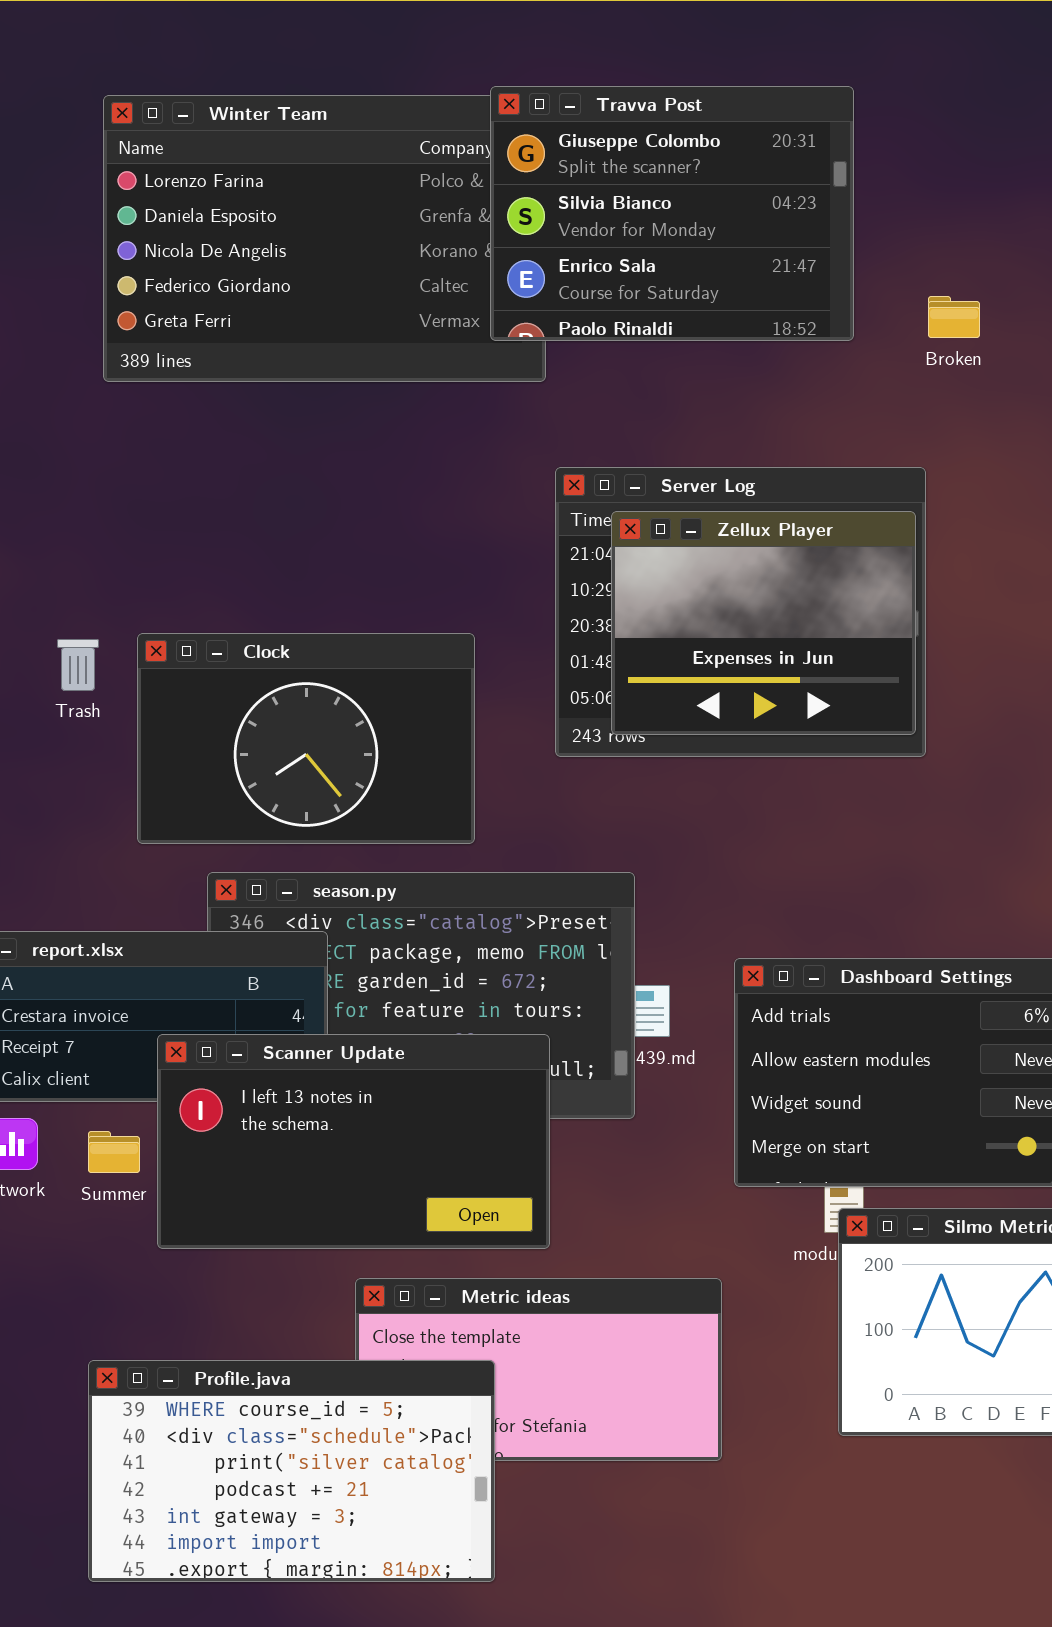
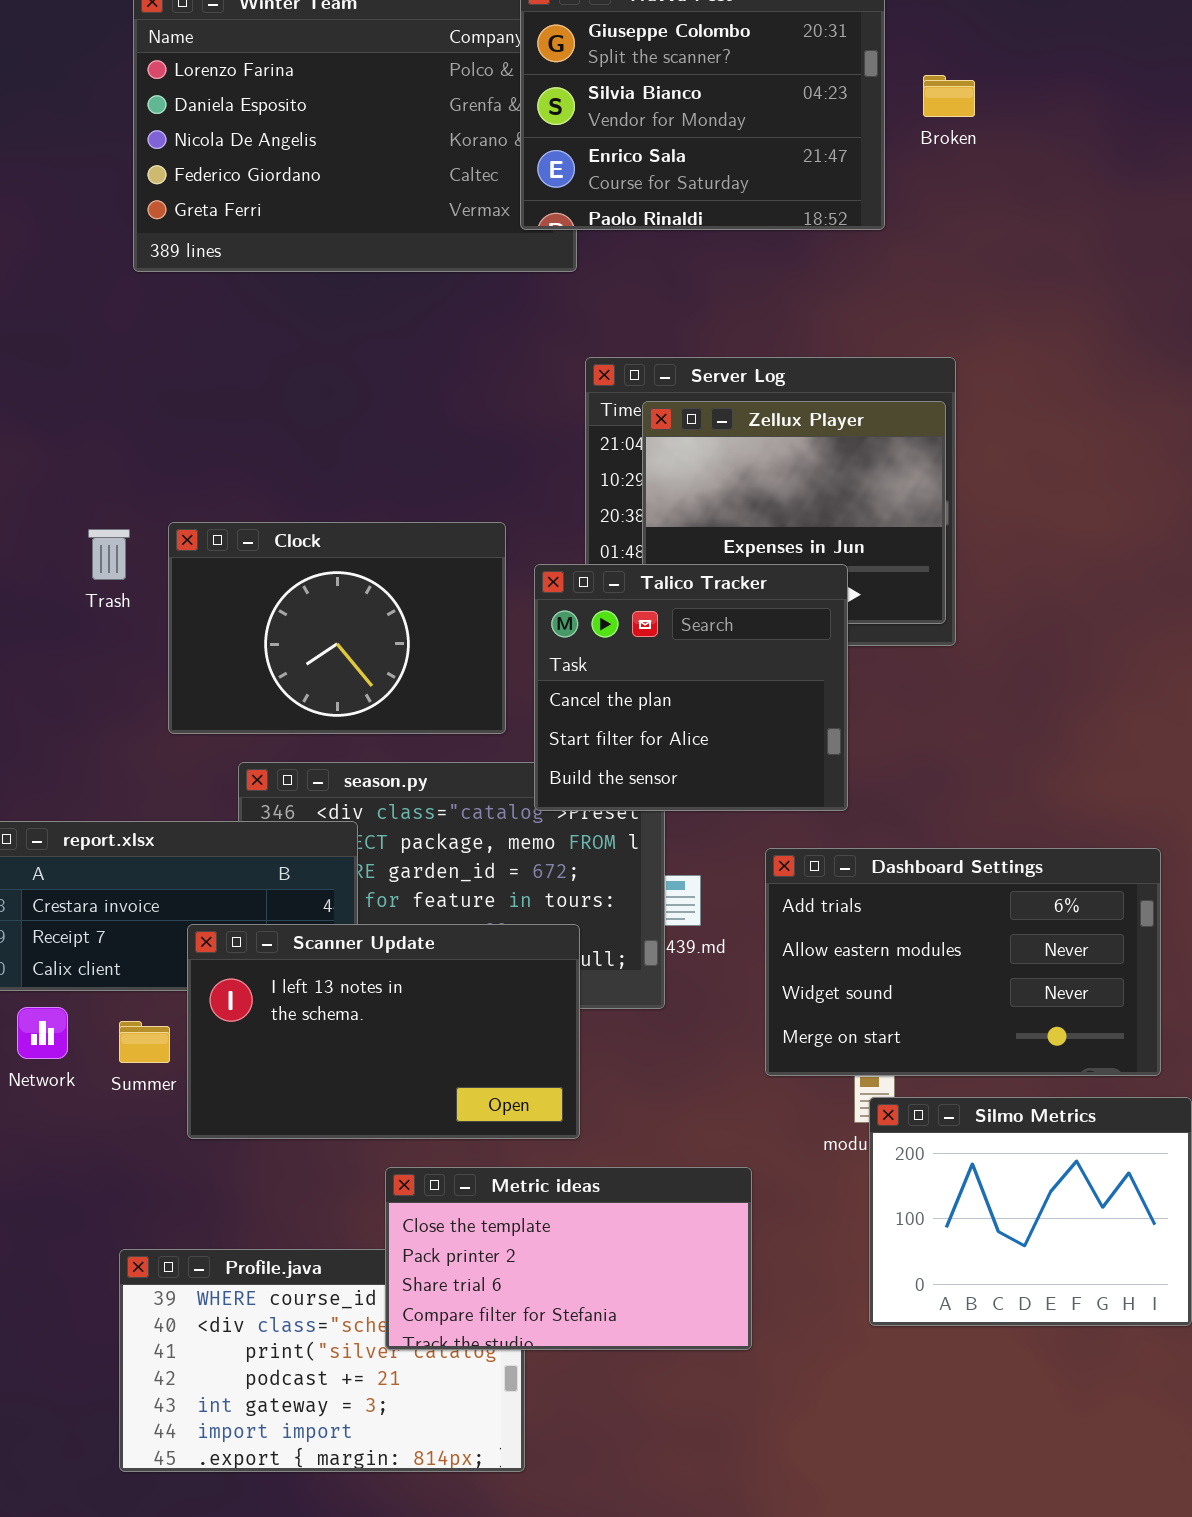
Broken: [928,296,980,338] -> [923,75,975,117], moved
Talico Tracker: none -> [534,564,848,811], opened
Metric ideas: [355,1278,722,1461] -> [385,1167,752,1350], raised

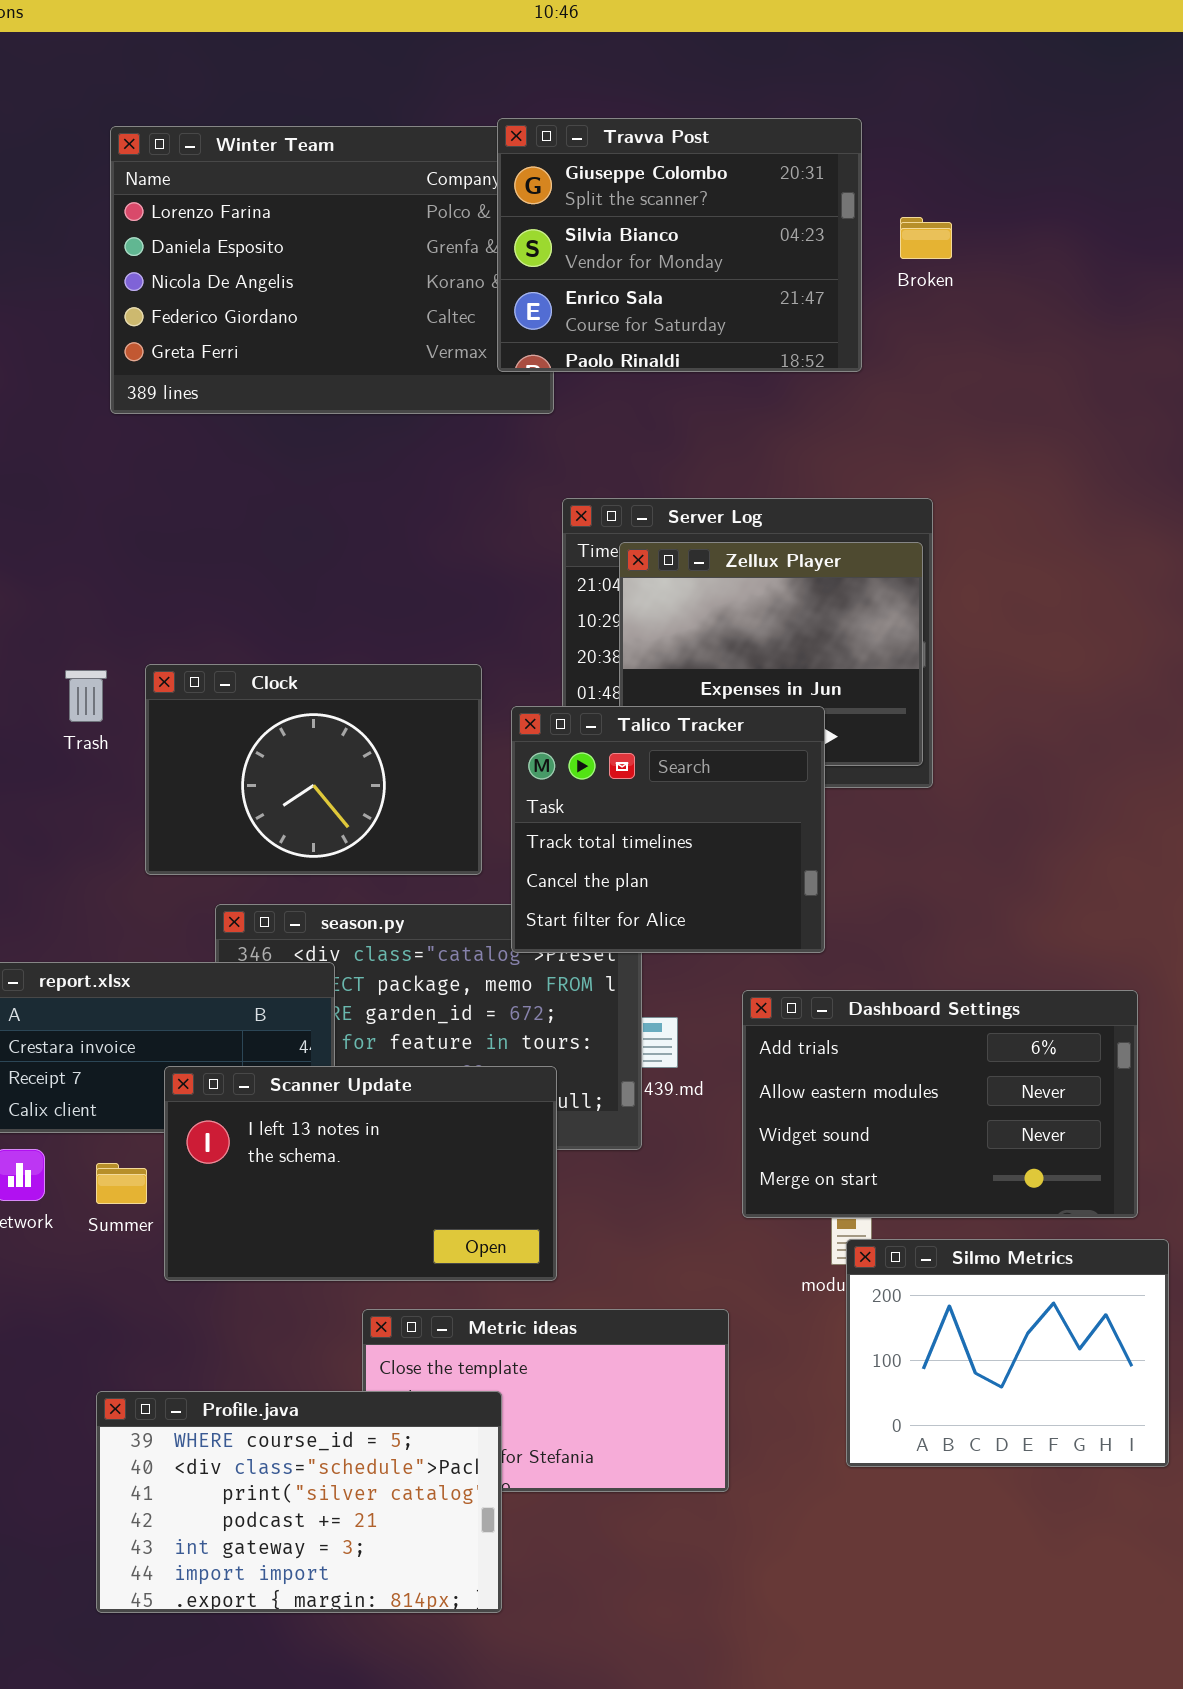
Talico Tracker: [534,564,848,811] -> [511,706,825,953], scrolled up 1 row
Profile.java: [119,1249,525,1472] -> [96,1391,502,1613], raised

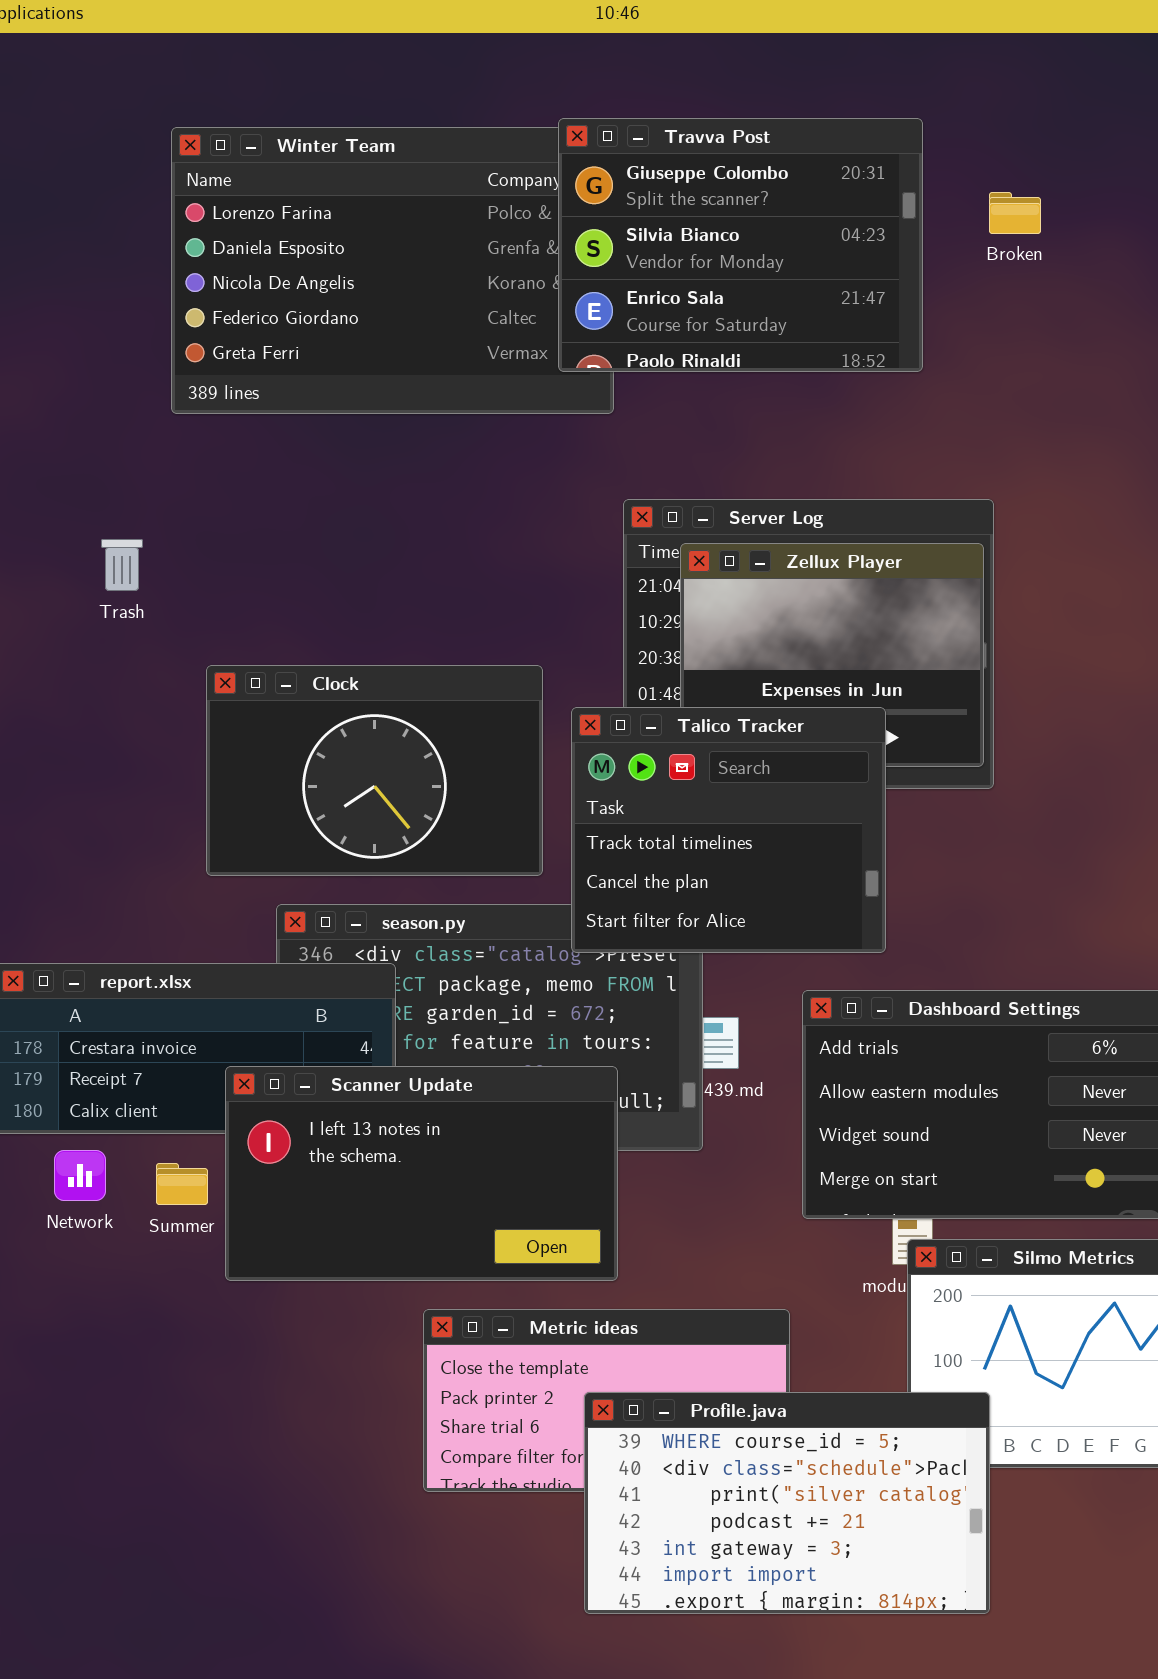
Broken: [900,217,952,259] -> [989,192,1041,234], moved
Trash: [65,670,107,722] -> [101,539,143,591], moved
Profile.java: [96,1391,502,1613] -> [584,1392,990,1614], moved

